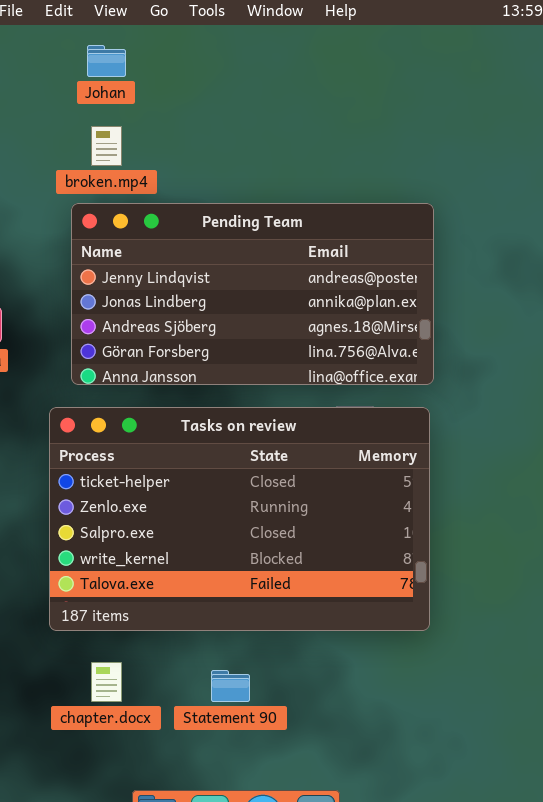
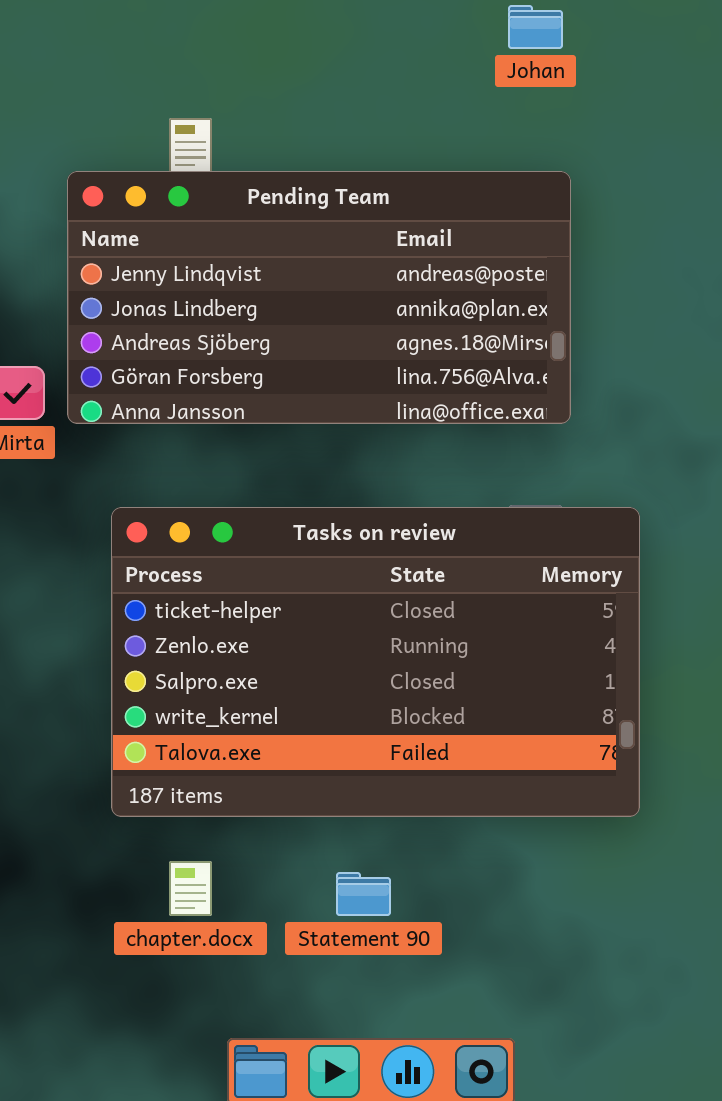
Johan: [87,45,126,77] -> [508,5,563,49], moved
Pending Team: [71,203,434,385] -> [67,171,571,424], moved

